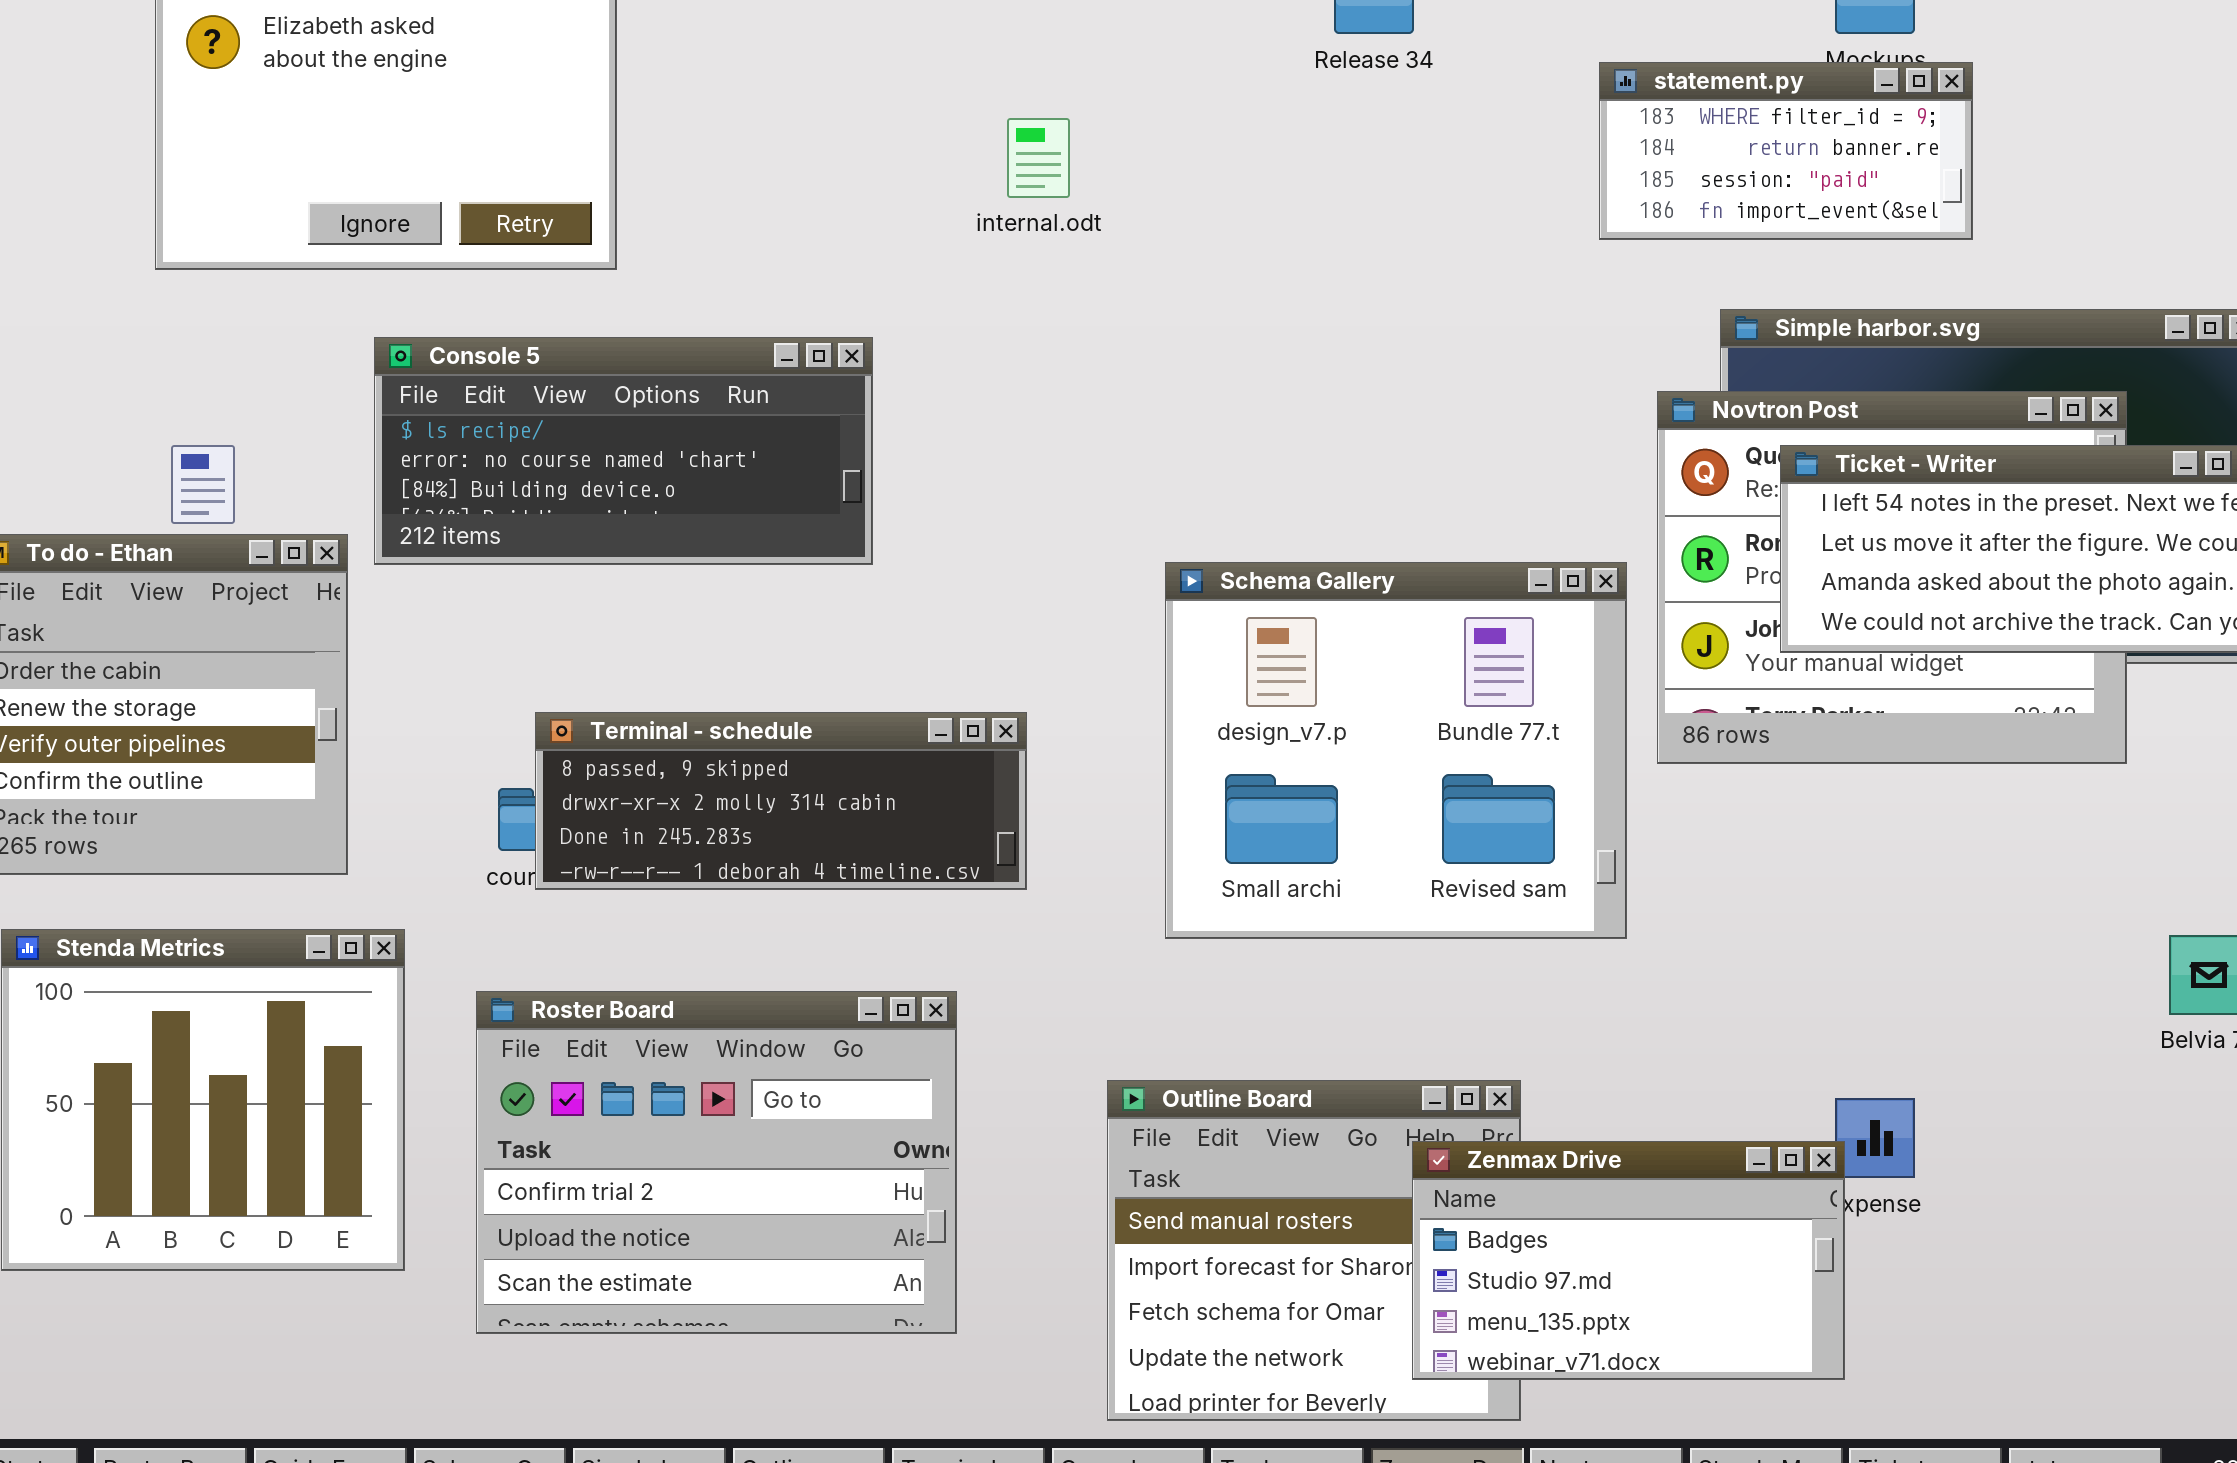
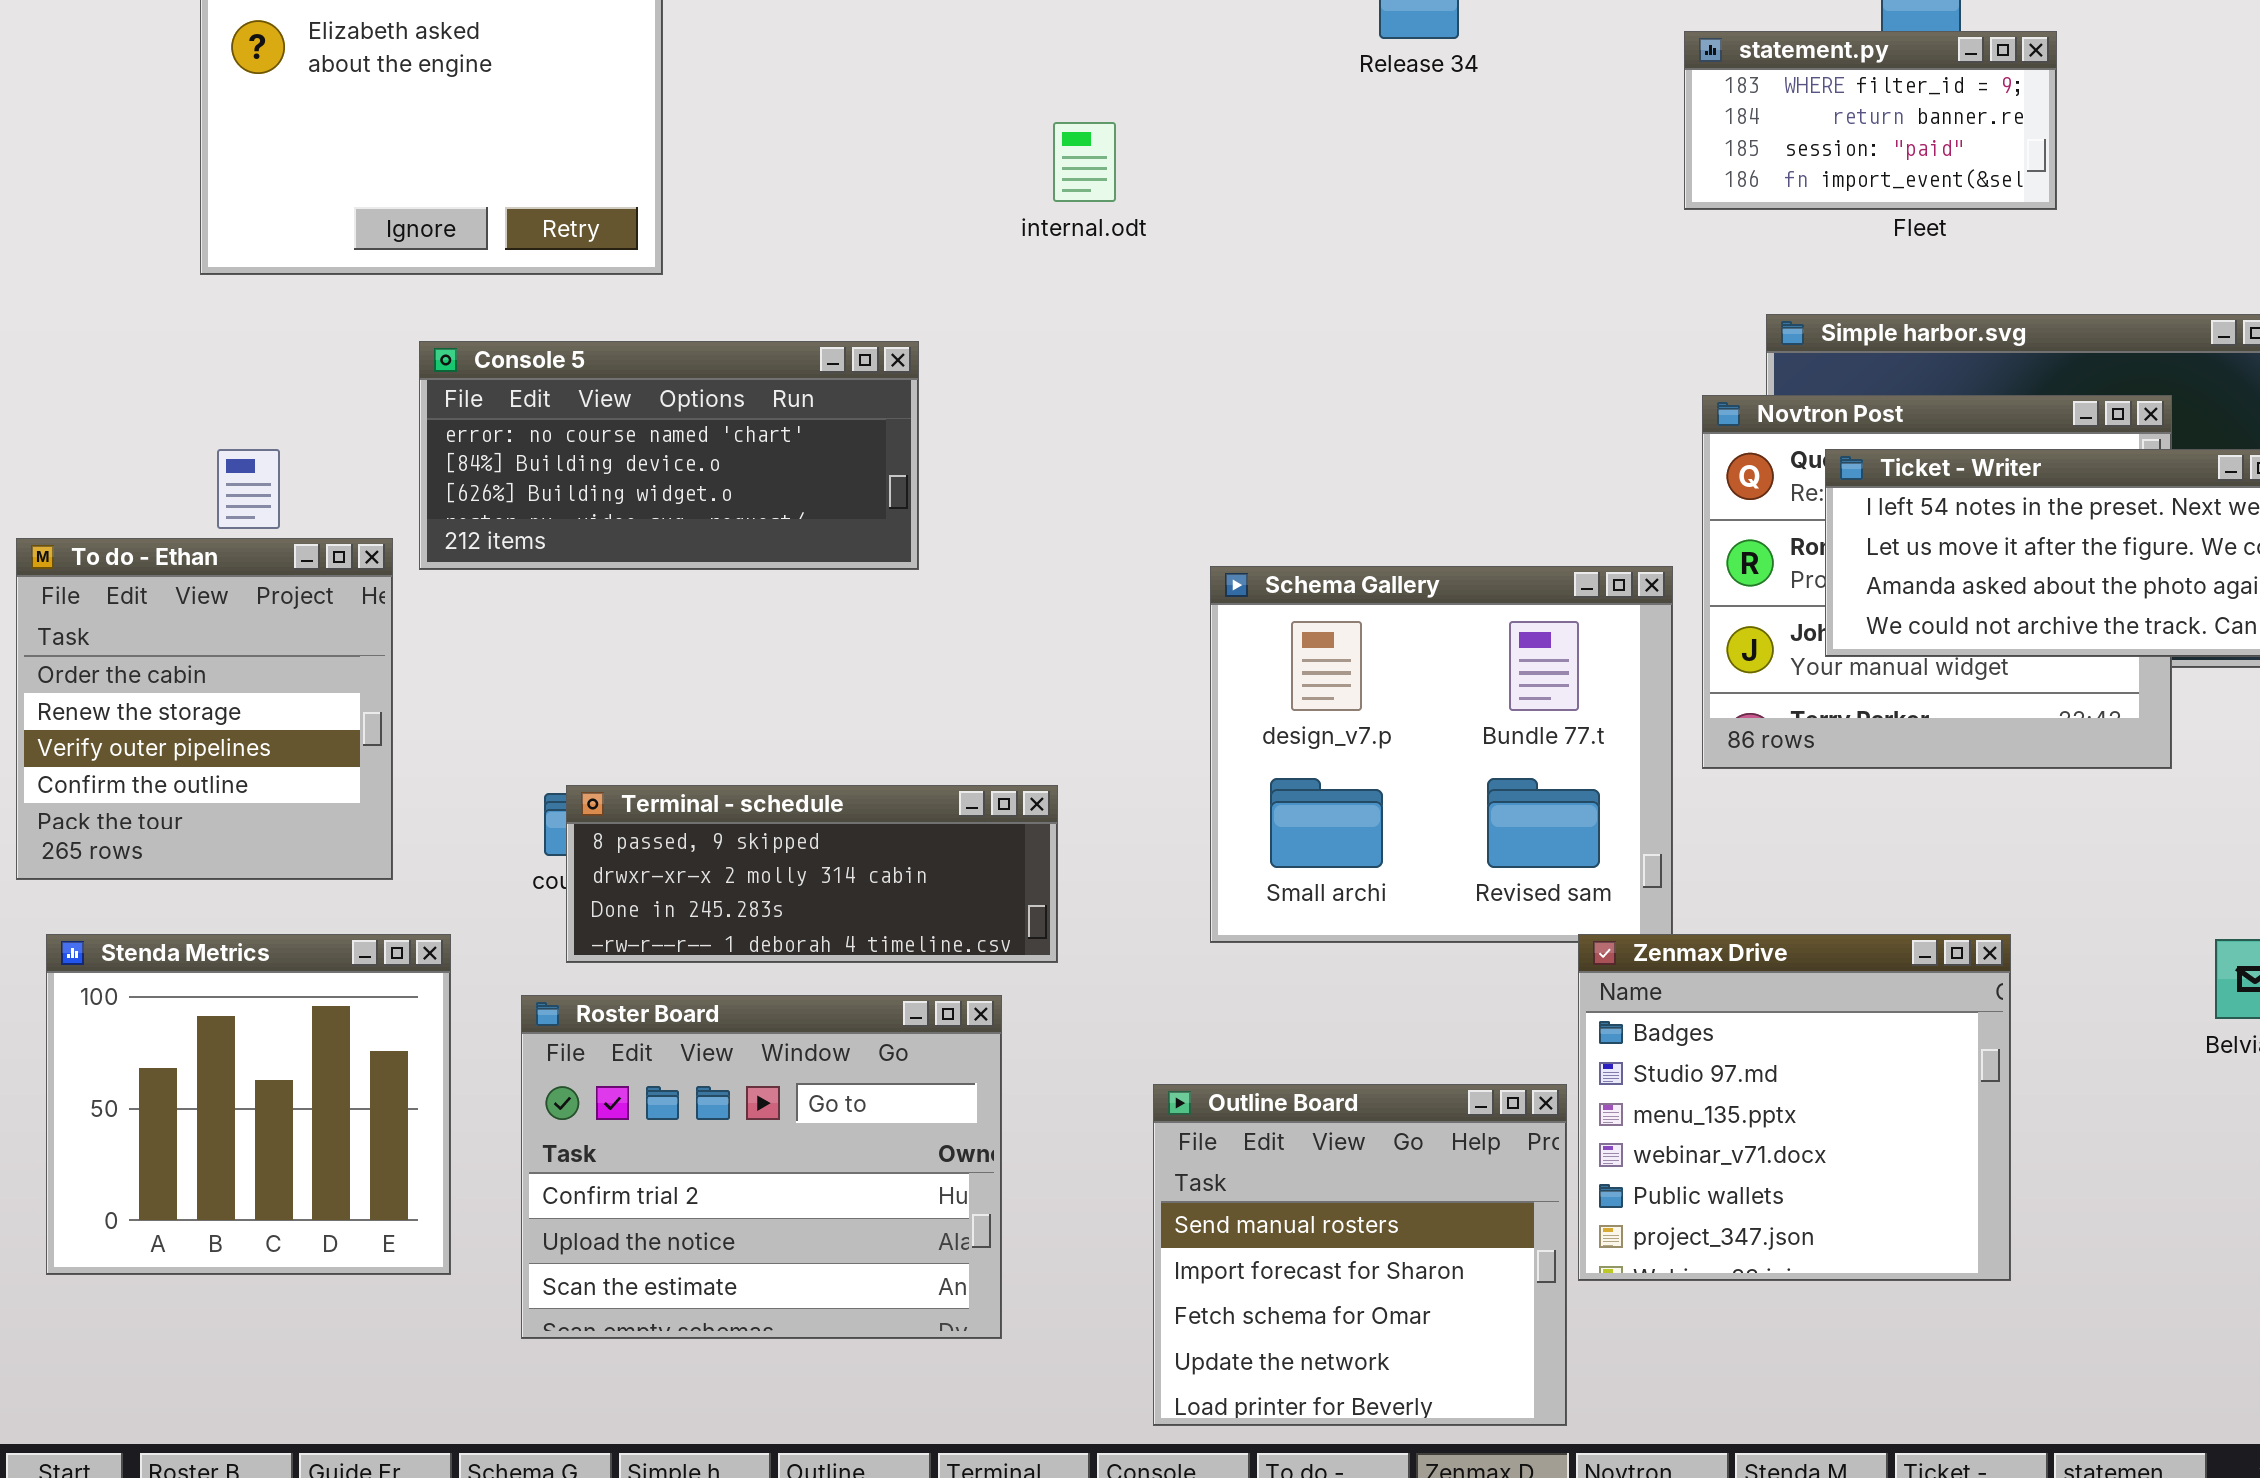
statement.py: [1599,62,1973,240] -> [1684,31,2057,210], moved
Console 5: [374,337,873,565] -> [419,341,919,570], scrolled down 1 row
Terminal - schedule: [535,712,1027,890] -> [566,785,1058,963], moved
Zenmax Drive: [1412,1141,1845,1380] -> [1578,934,2011,1281], moved, resized

